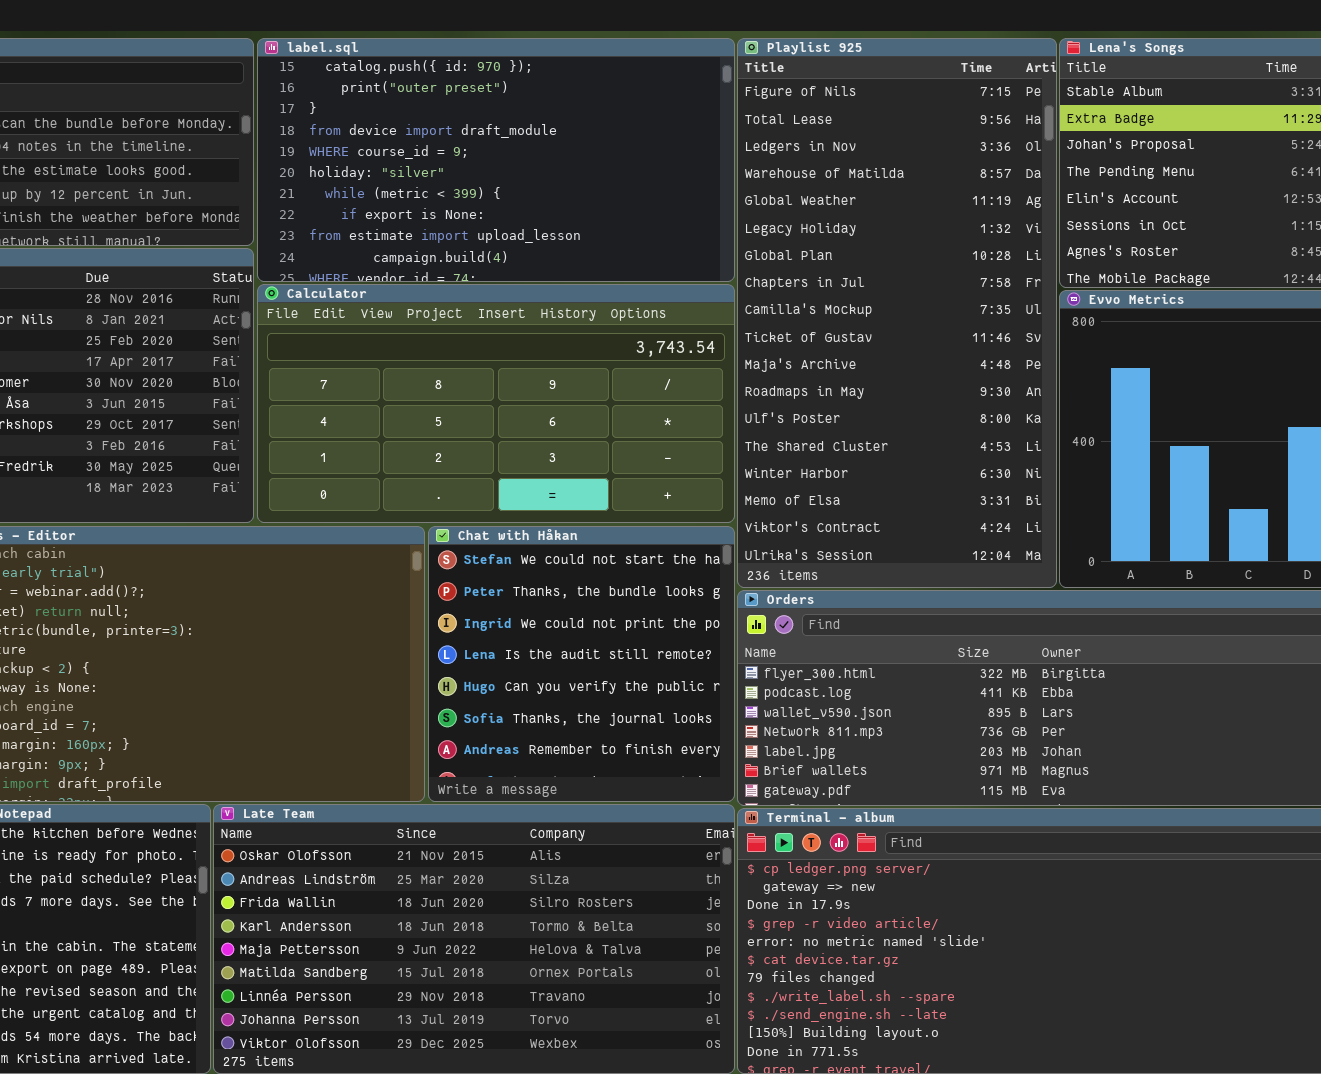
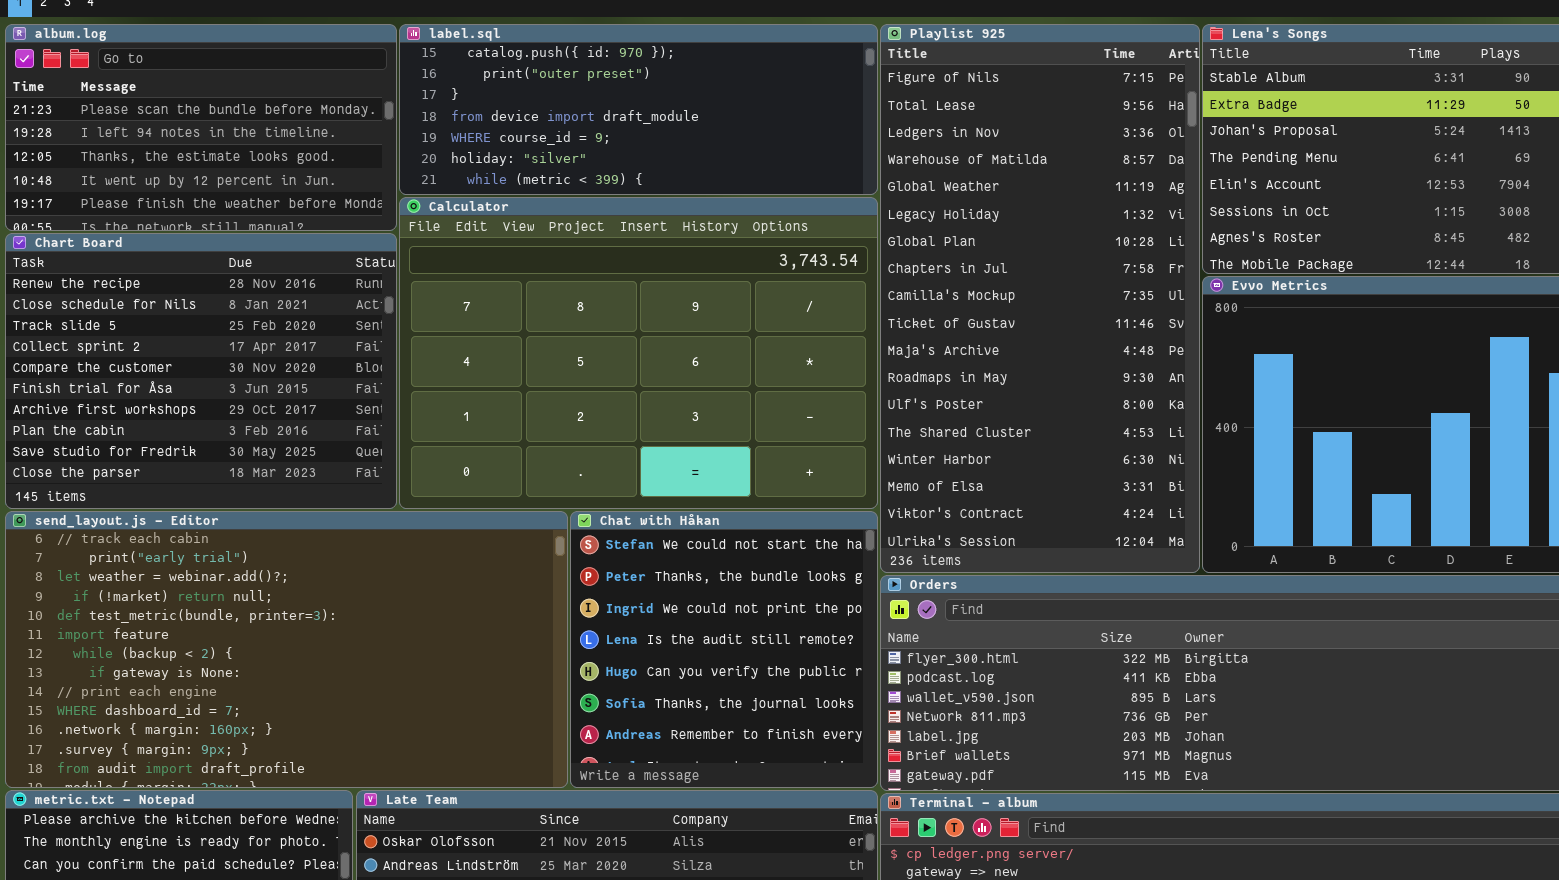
label.sql: [257,38,735,282] -> [399,24,878,195], resized
Calculator: [257,284,735,523] -> [399,197,878,509], resized

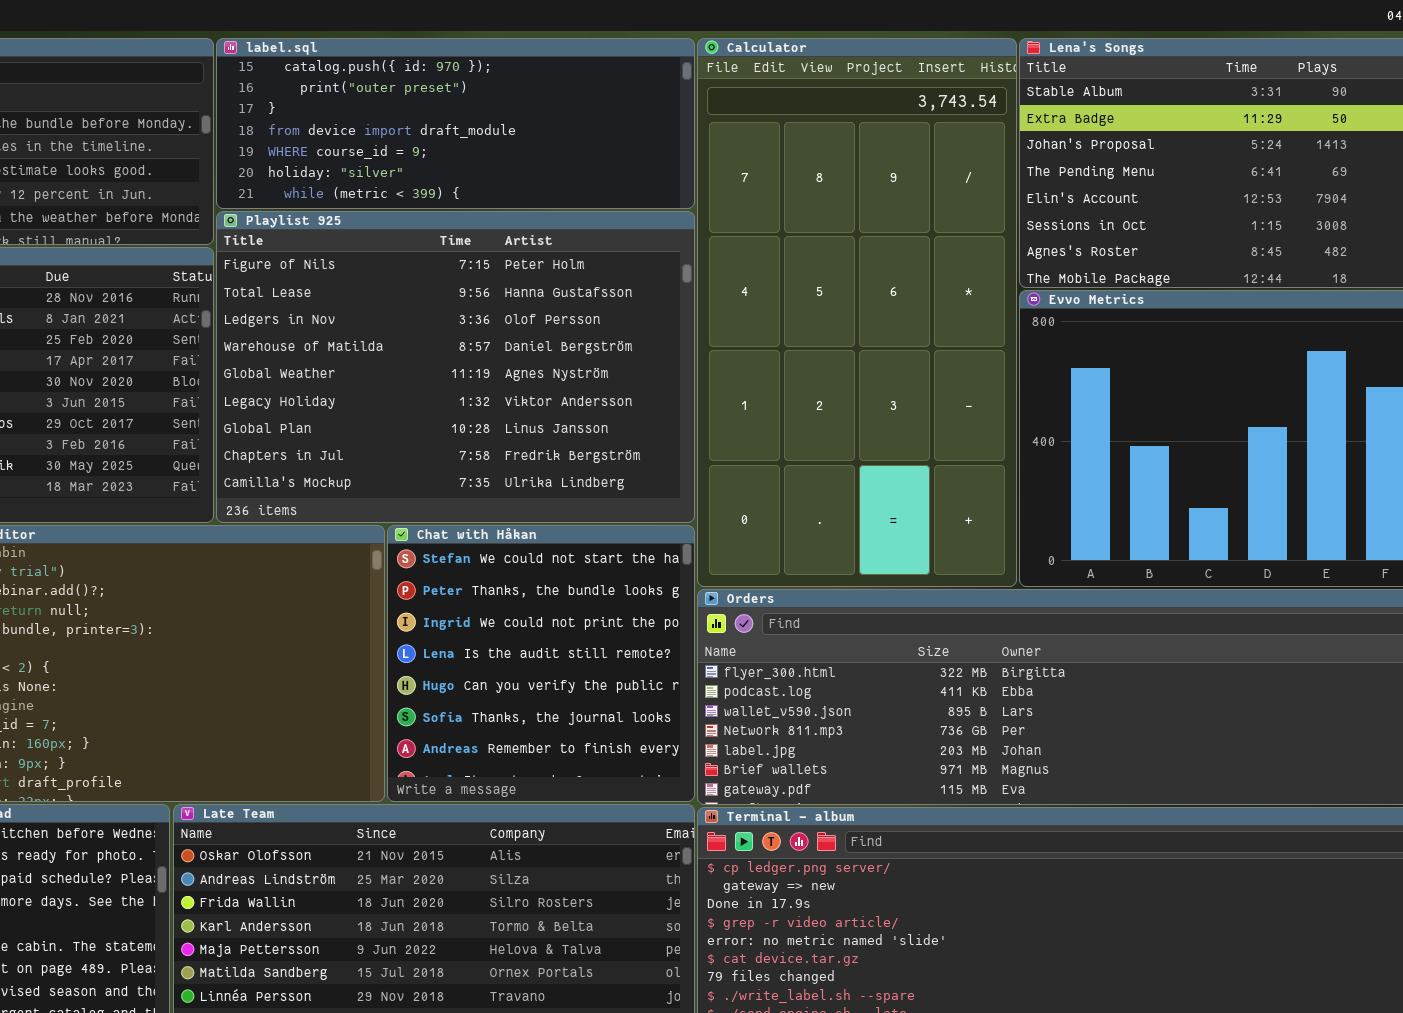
Playlist 925: [880,24,1200,573] -> [216,211,695,523], moved, resized
Calculator: [399,197,878,509] -> [697,38,1017,587], moved, resized

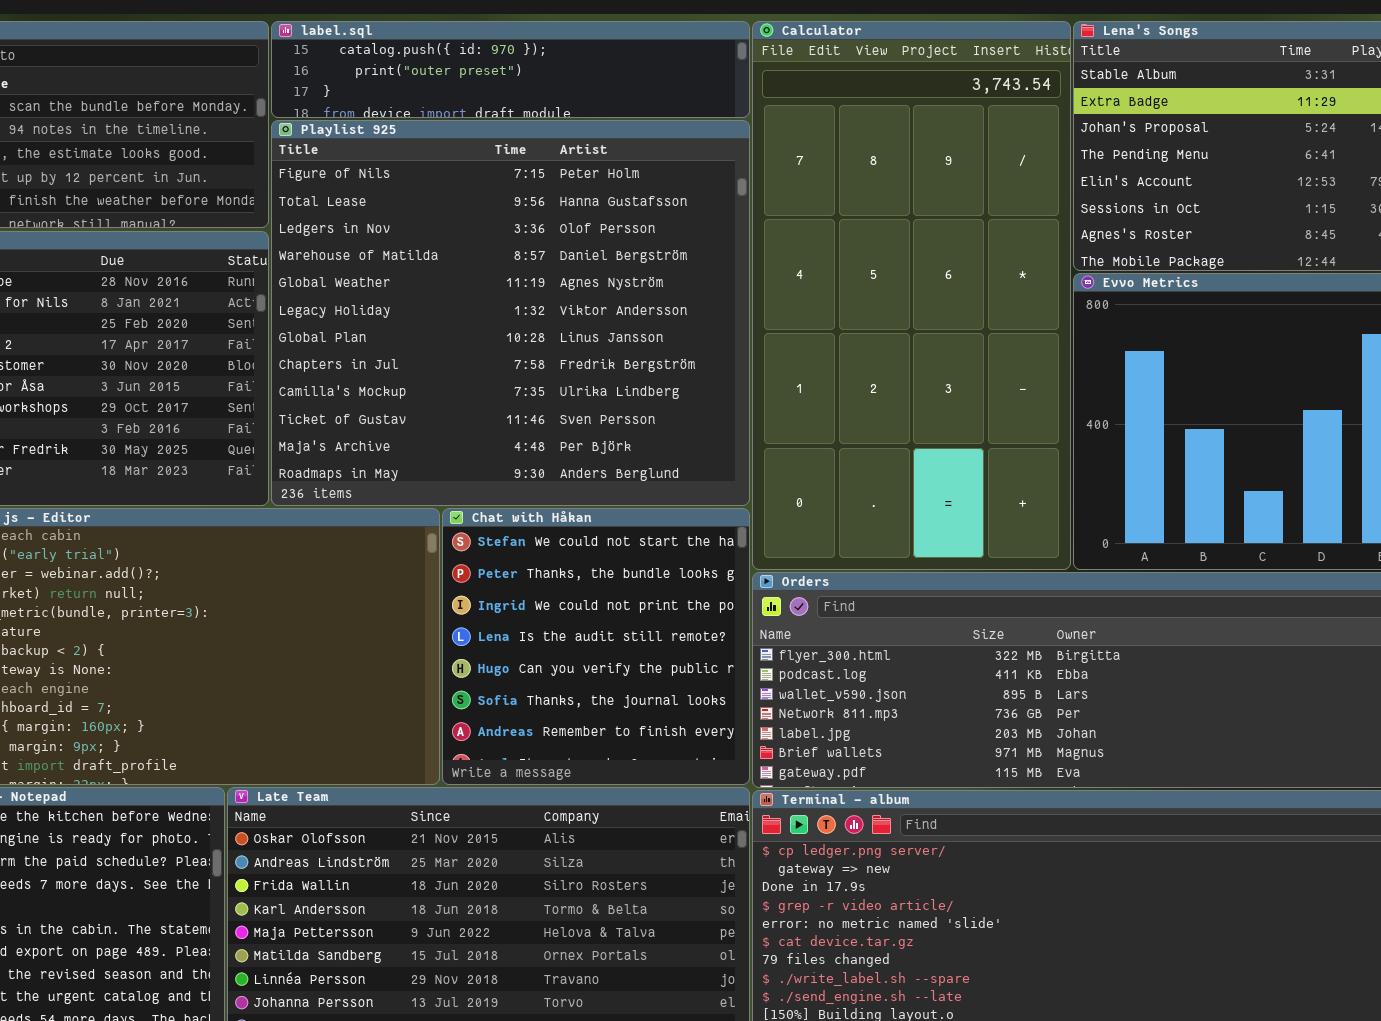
label.sql: [216,38,695,209] -> [271,21,750,118], resized
Playlist 925: [216,211,695,523] -> [271,120,750,506], resized

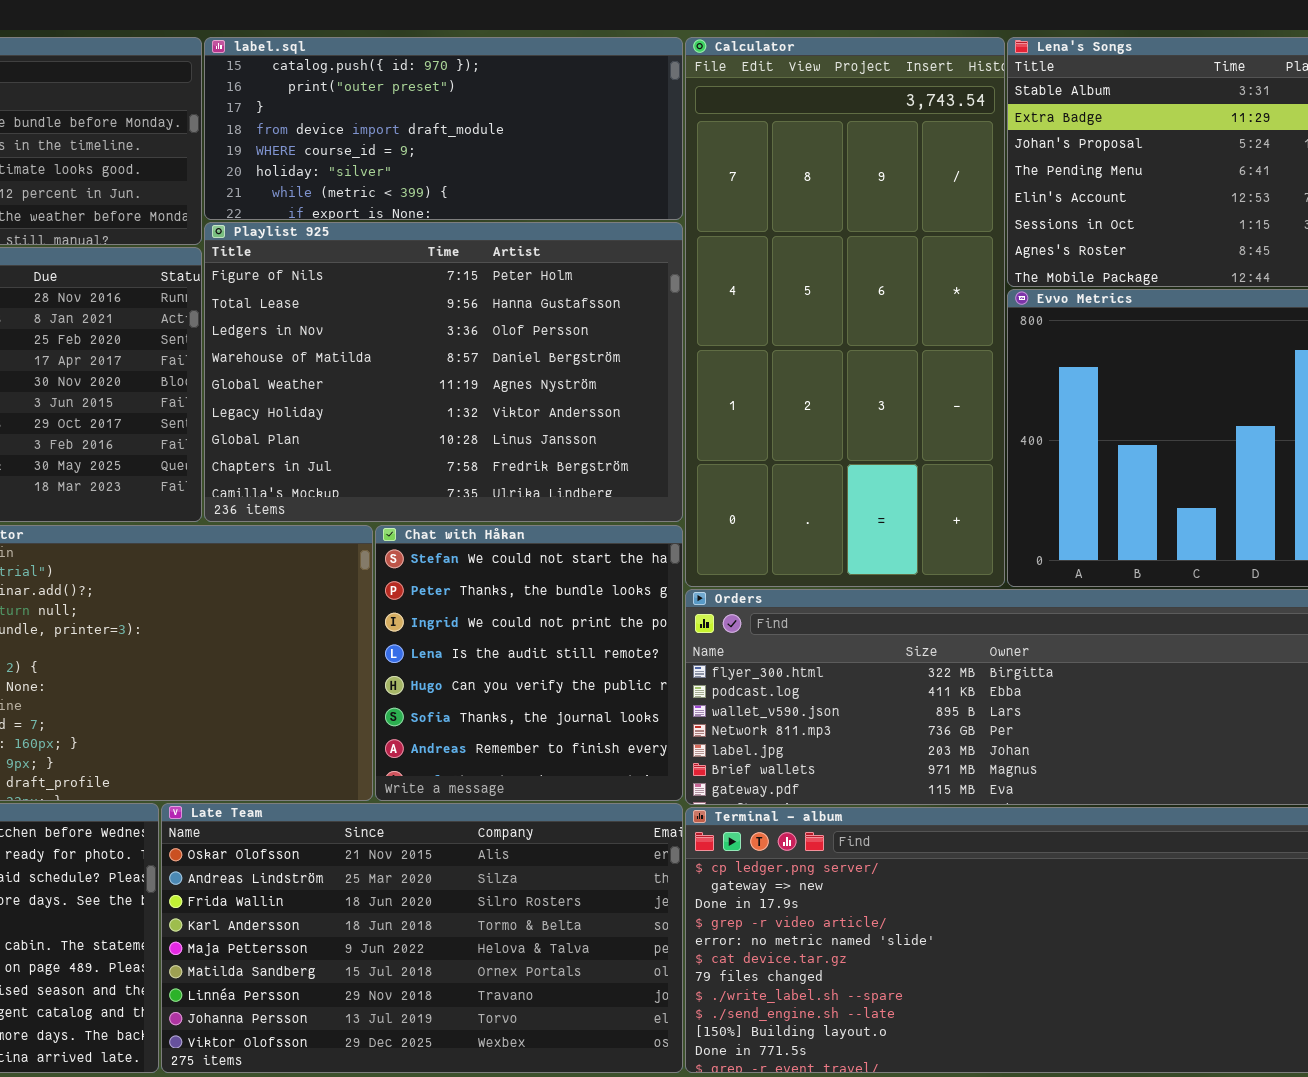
label.sql: [271,21,750,118] -> [204,37,683,220], resized
Playlist 925: [271,120,750,506] -> [204,222,683,522], resized

